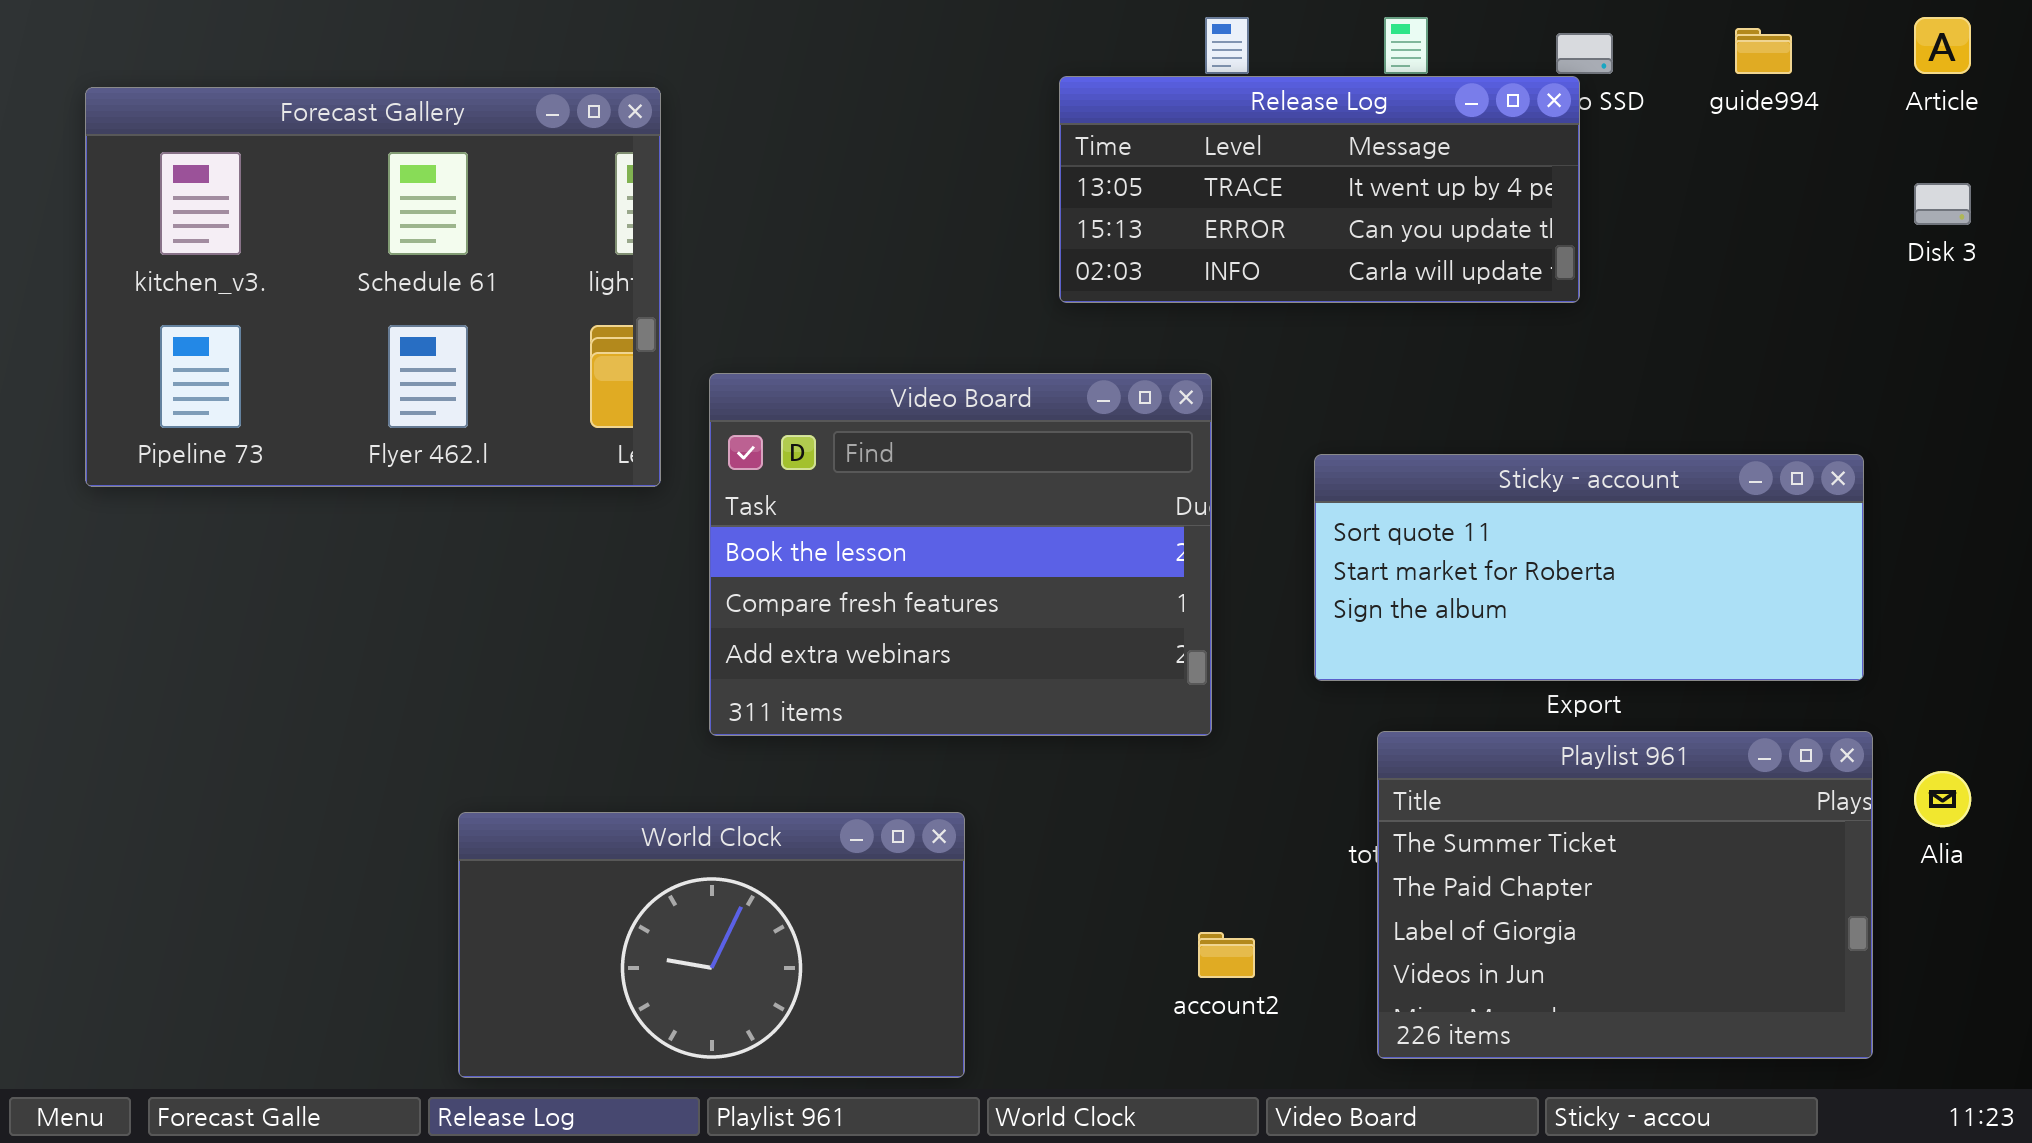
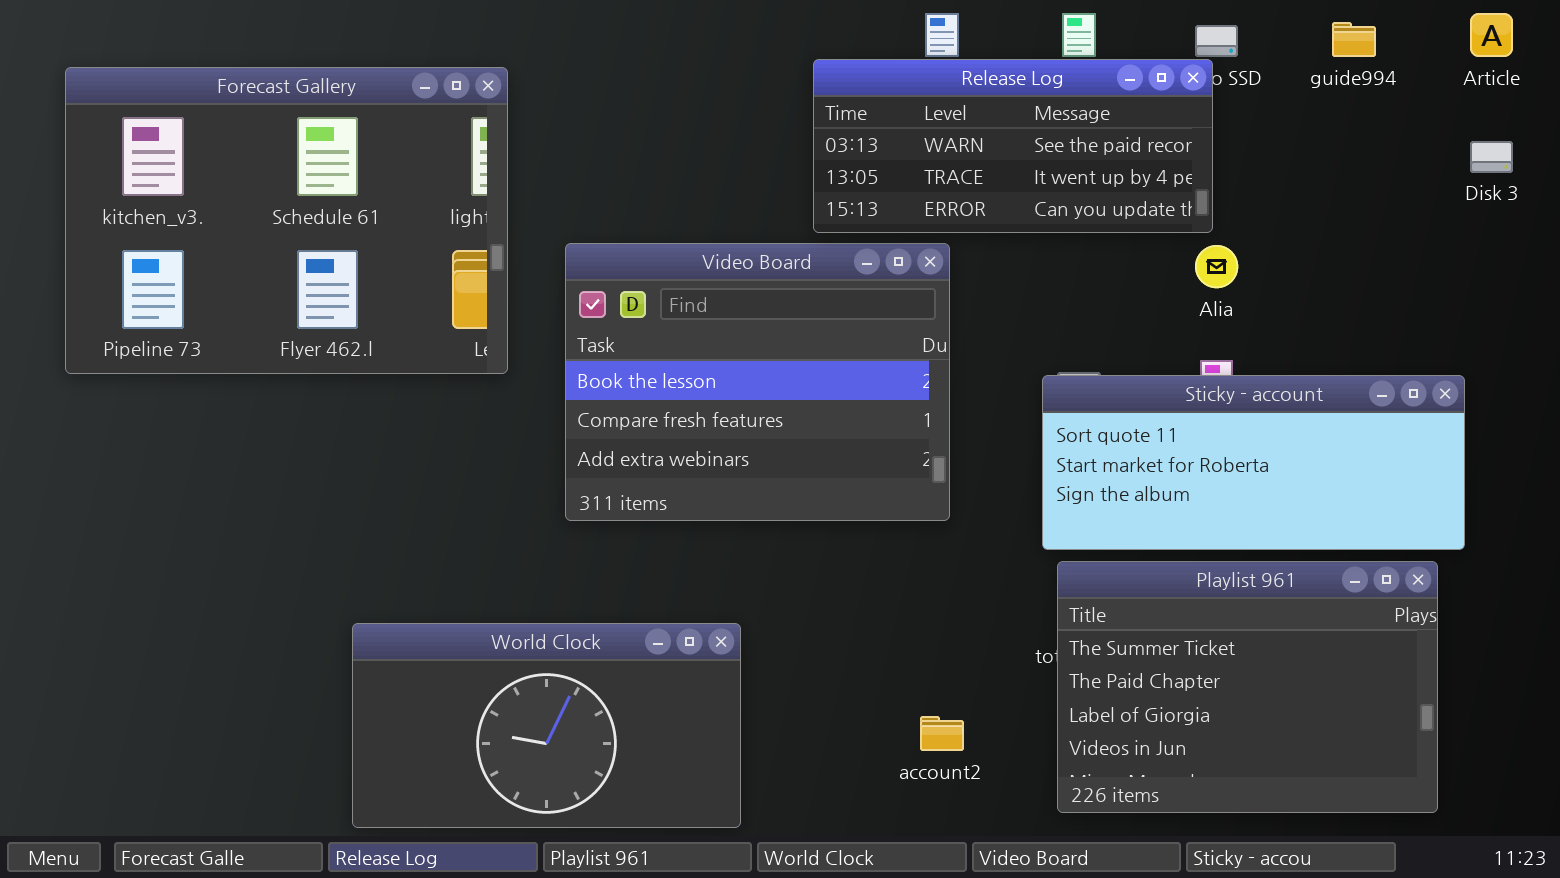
Release Log: [1059,76,1580,303] -> [813,59,1213,233], scrolled up 1 row
Video Board: [709,373,1212,736] -> [565,243,950,521], moved
Sticky - account: [1314,454,1864,681] -> [1042,375,1465,550], moved
Alia: [1914,771,1971,827] -> [1195,245,1238,288], moved

